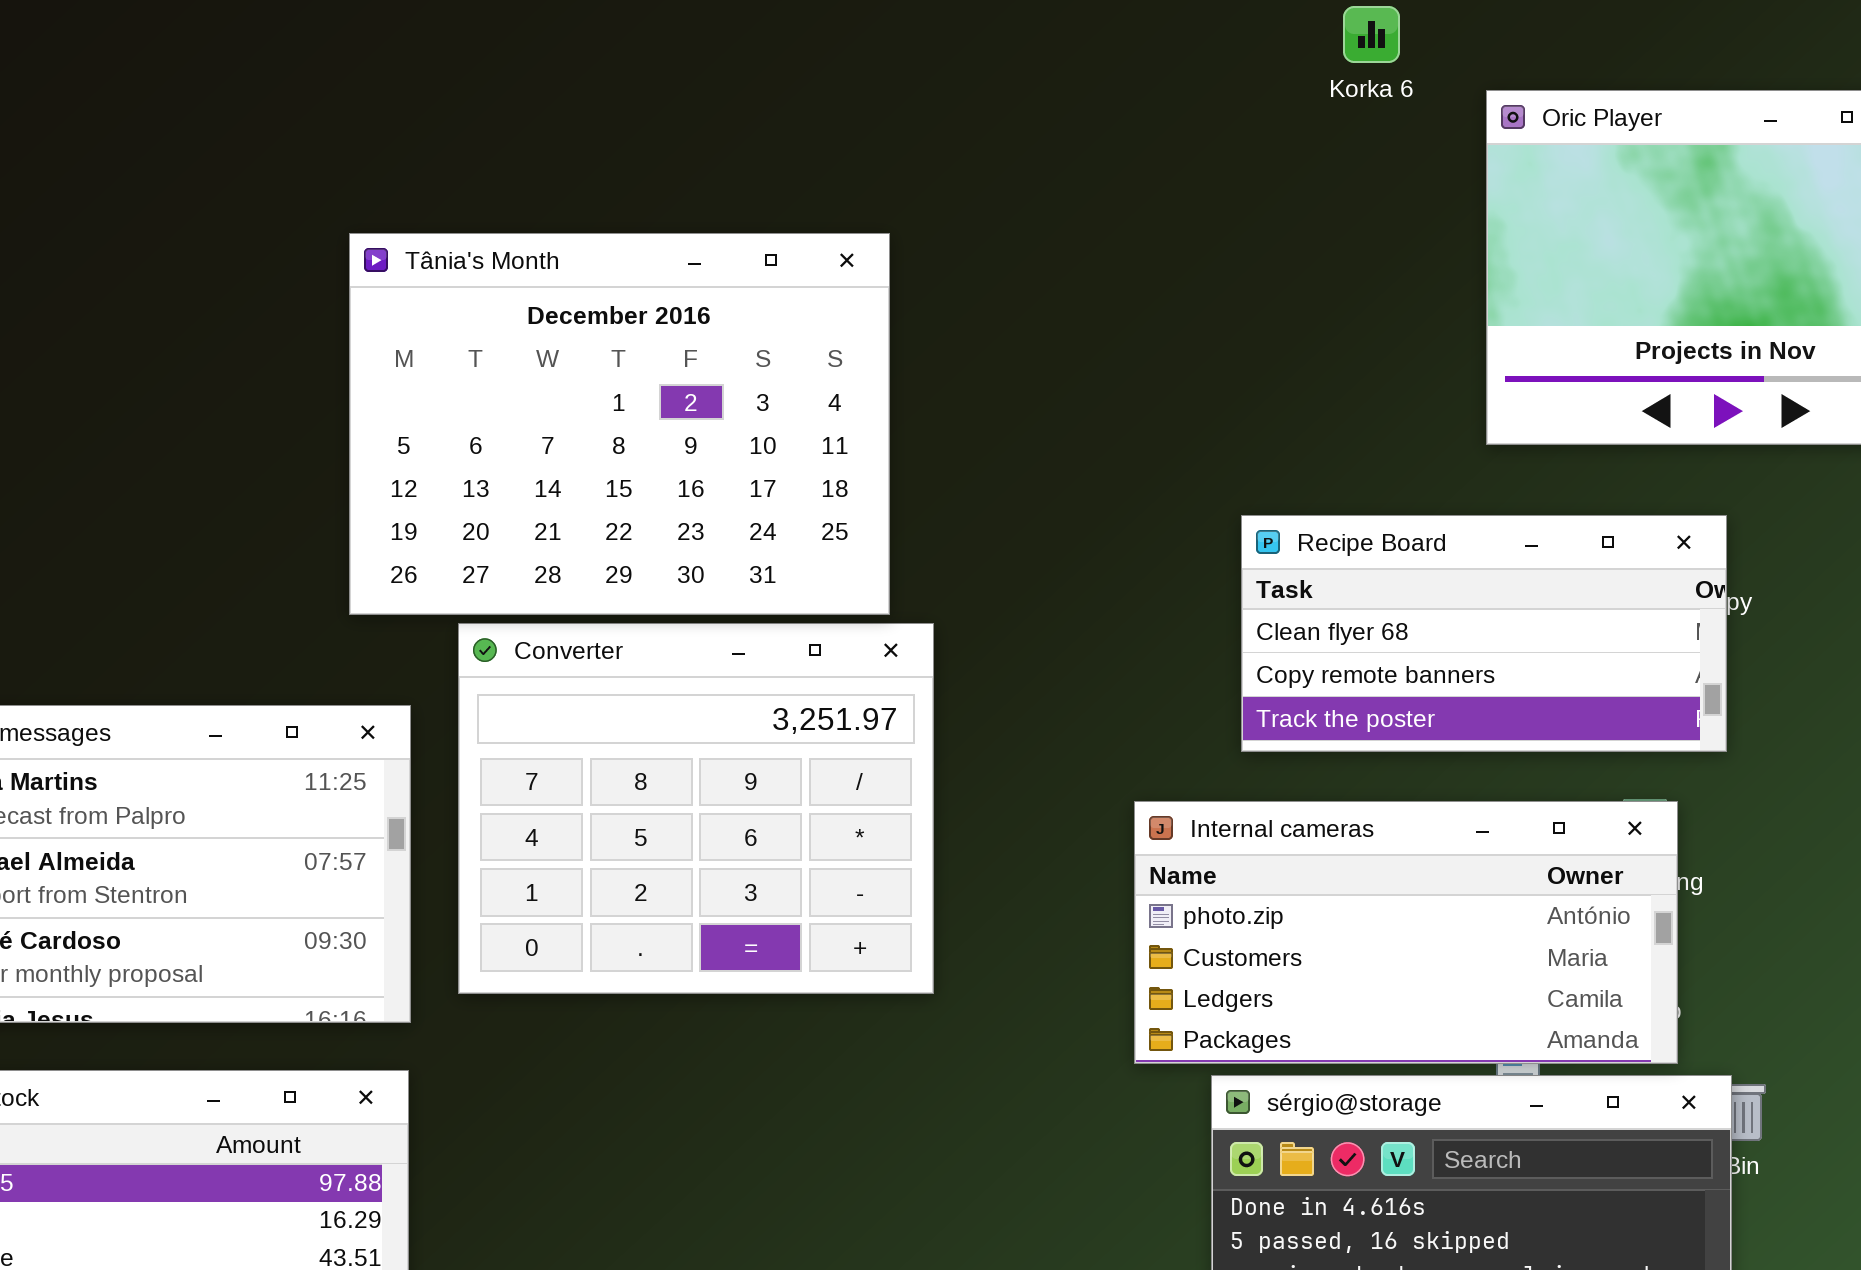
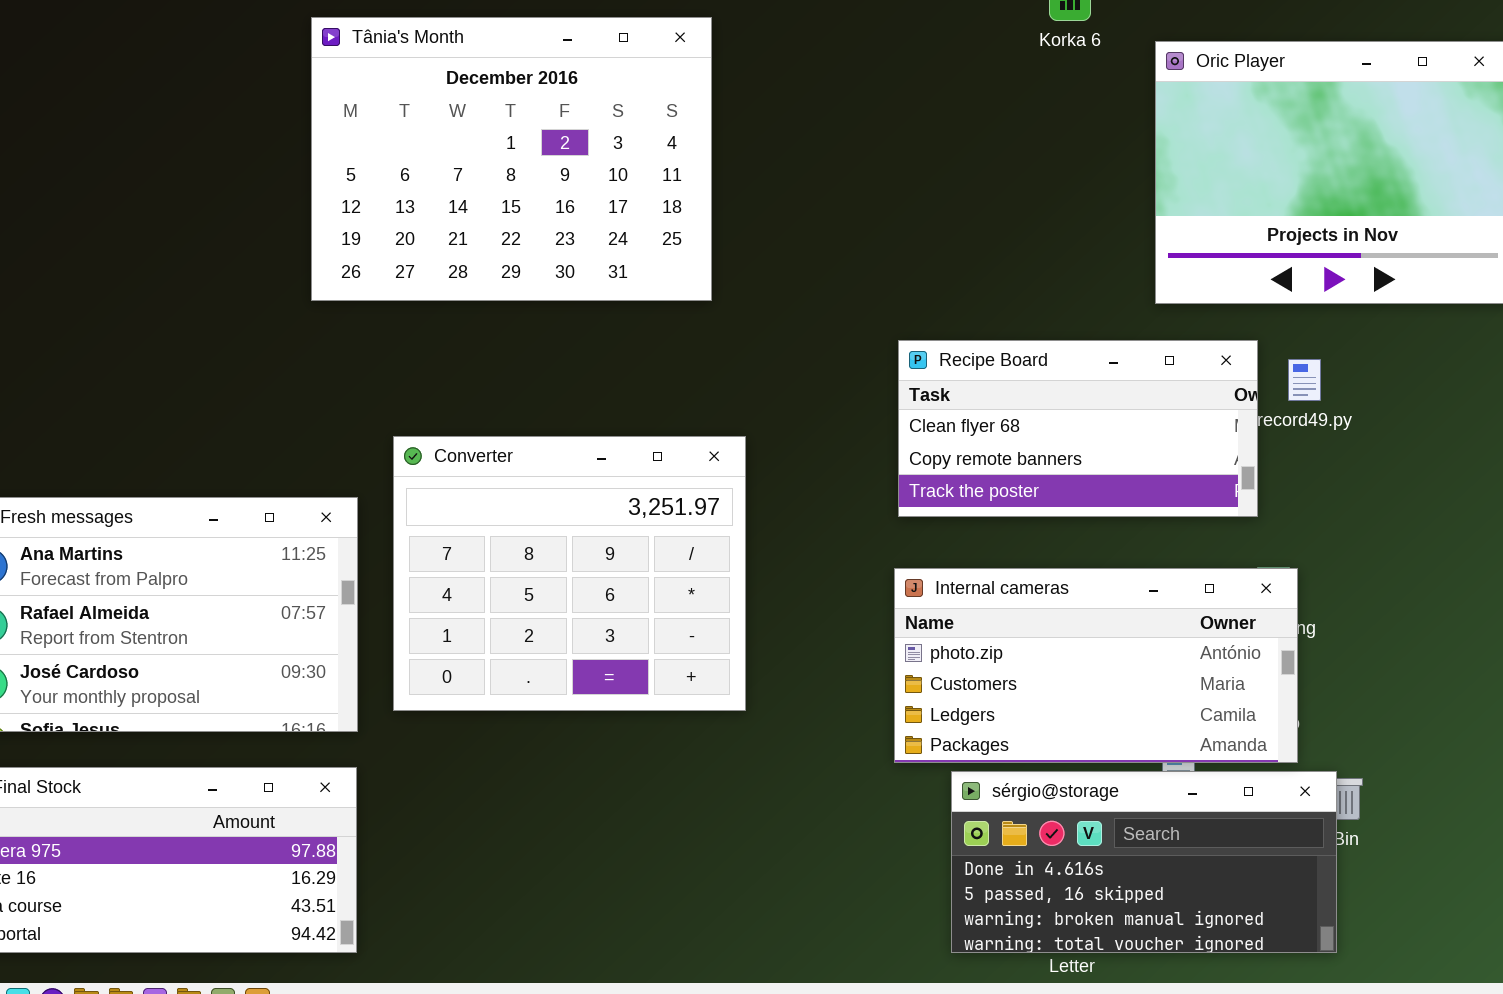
Tânia's Month: [349,233,890,615] -> [311,17,712,301], moved
Recipe Board: [1241,515,1727,752] -> [898,340,1258,517], moved

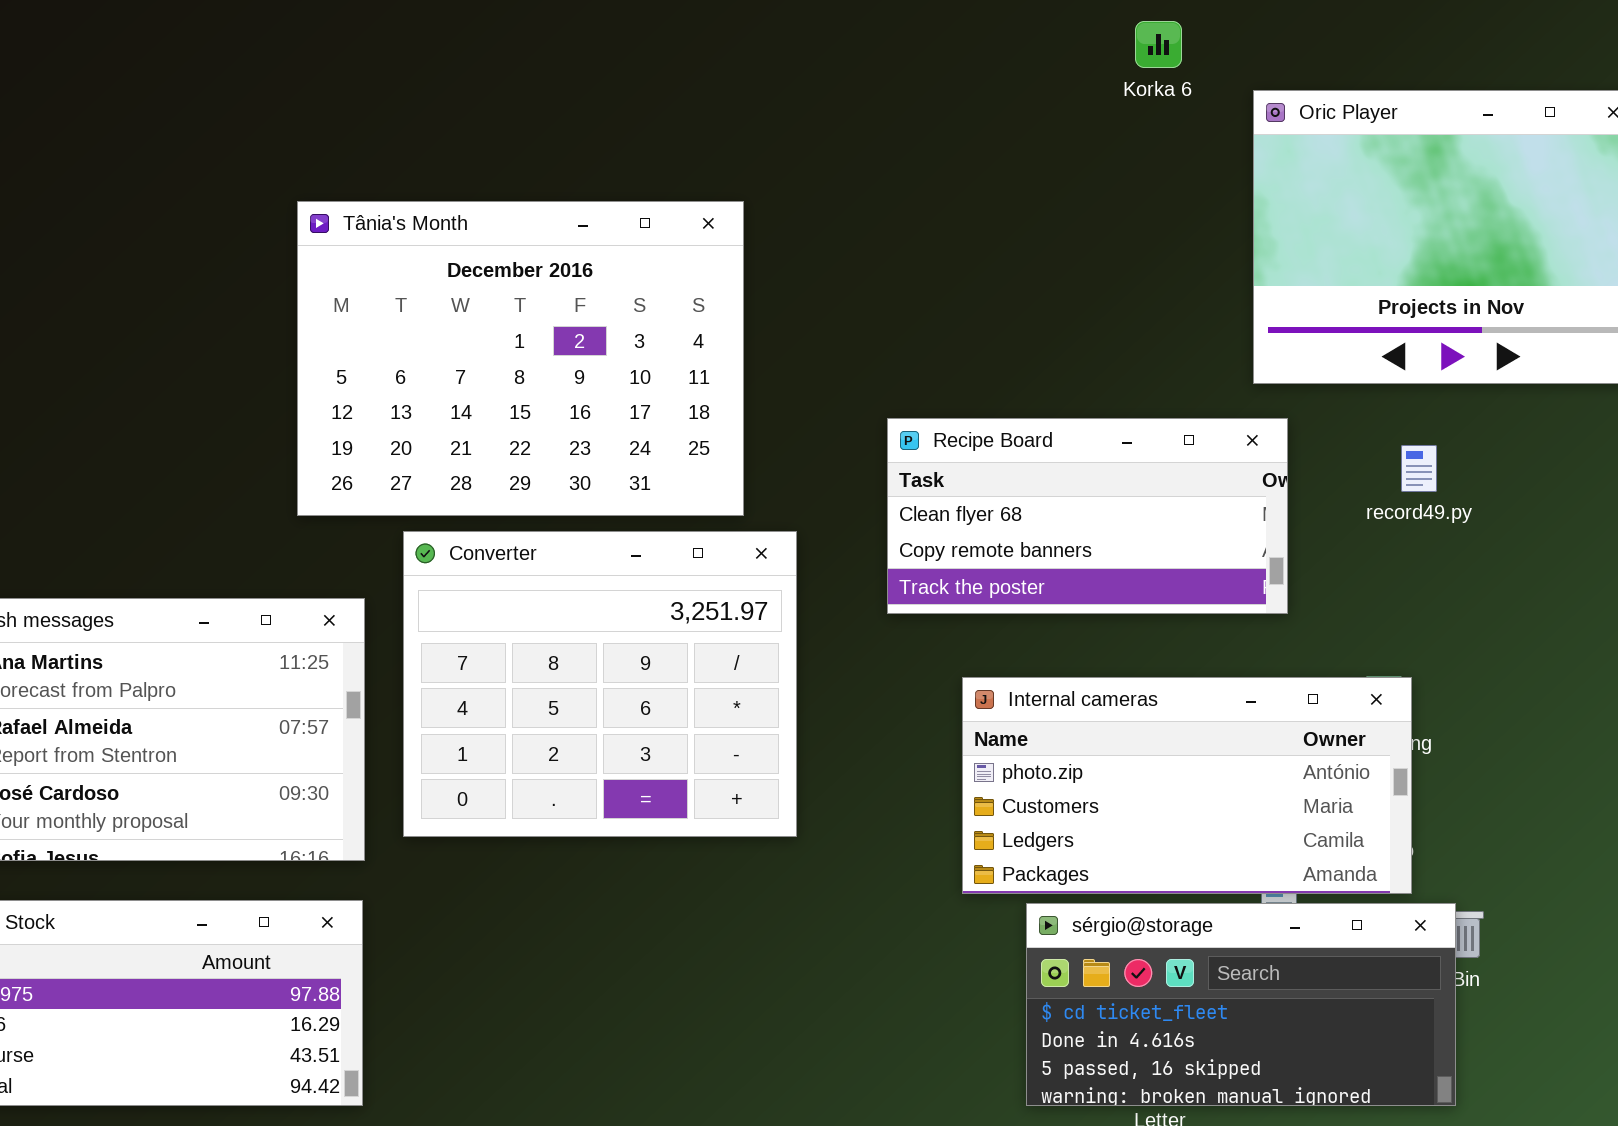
Tânia's Month: [311,17,712,301] -> [297,201,744,516], moved
Recipe Board: [898,340,1258,517] -> [887,418,1288,614], moved
sérgio@storage: [951,771,1337,953] -> [1026,903,1456,1106], scrolled up 1 row

